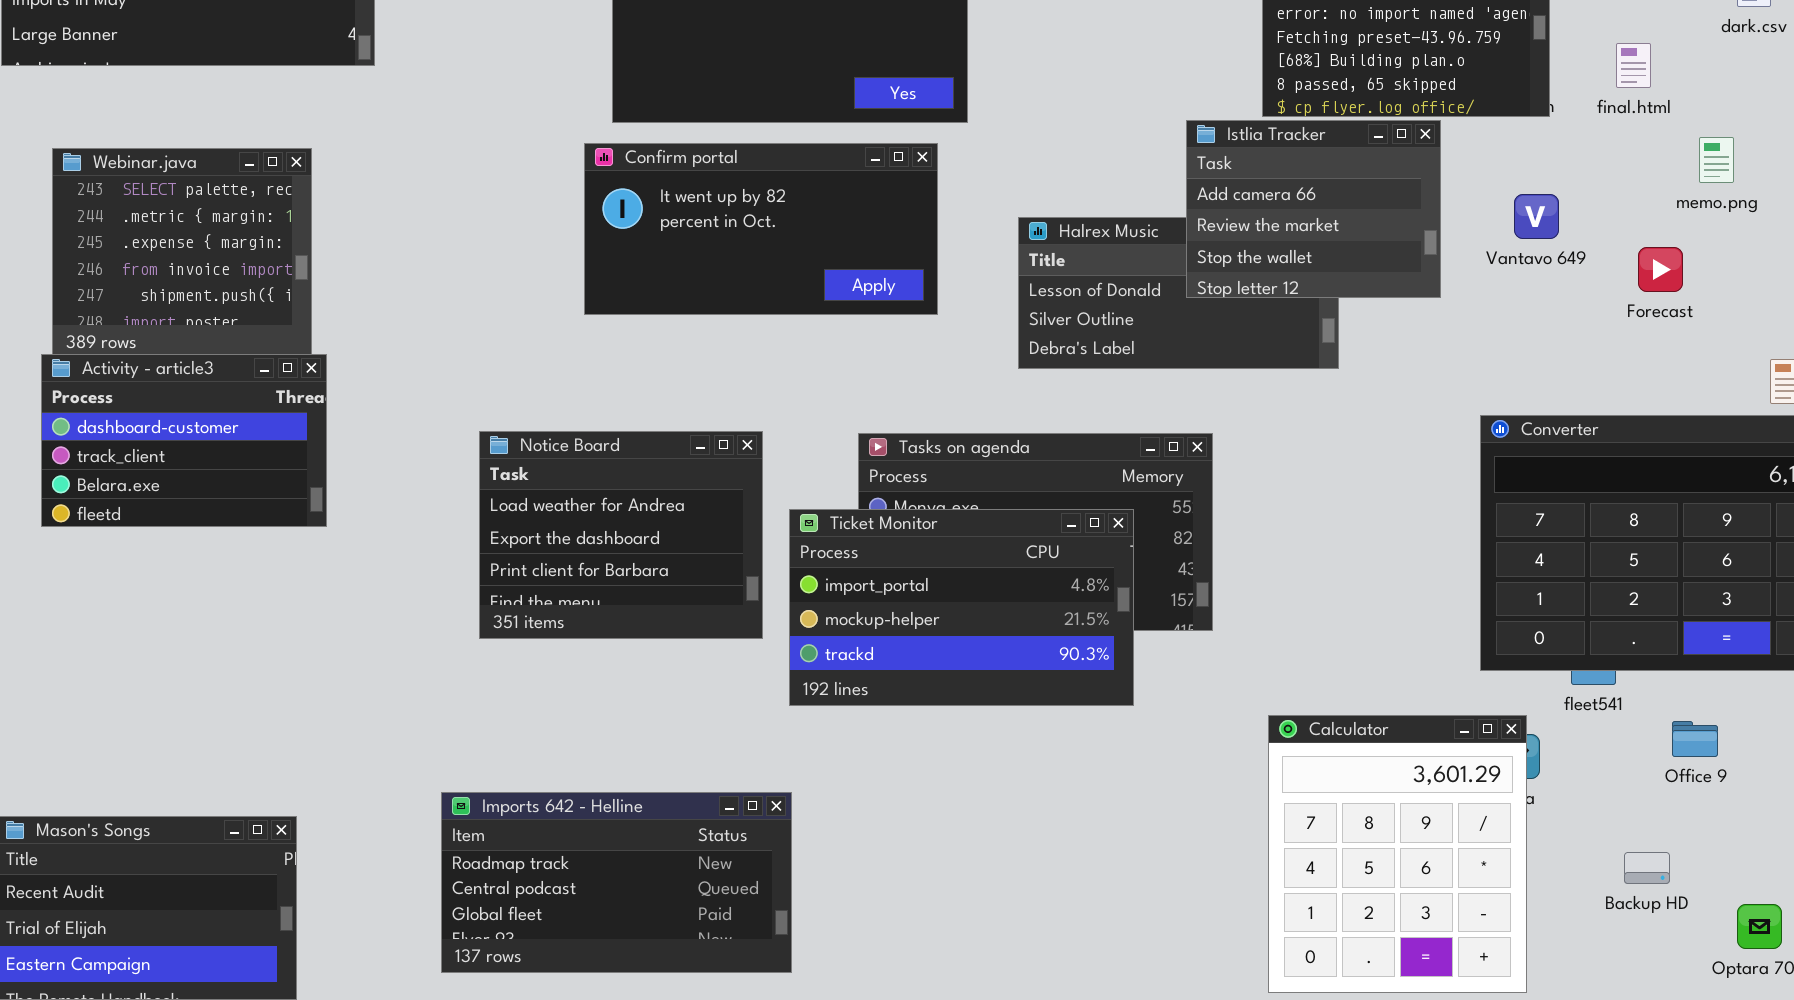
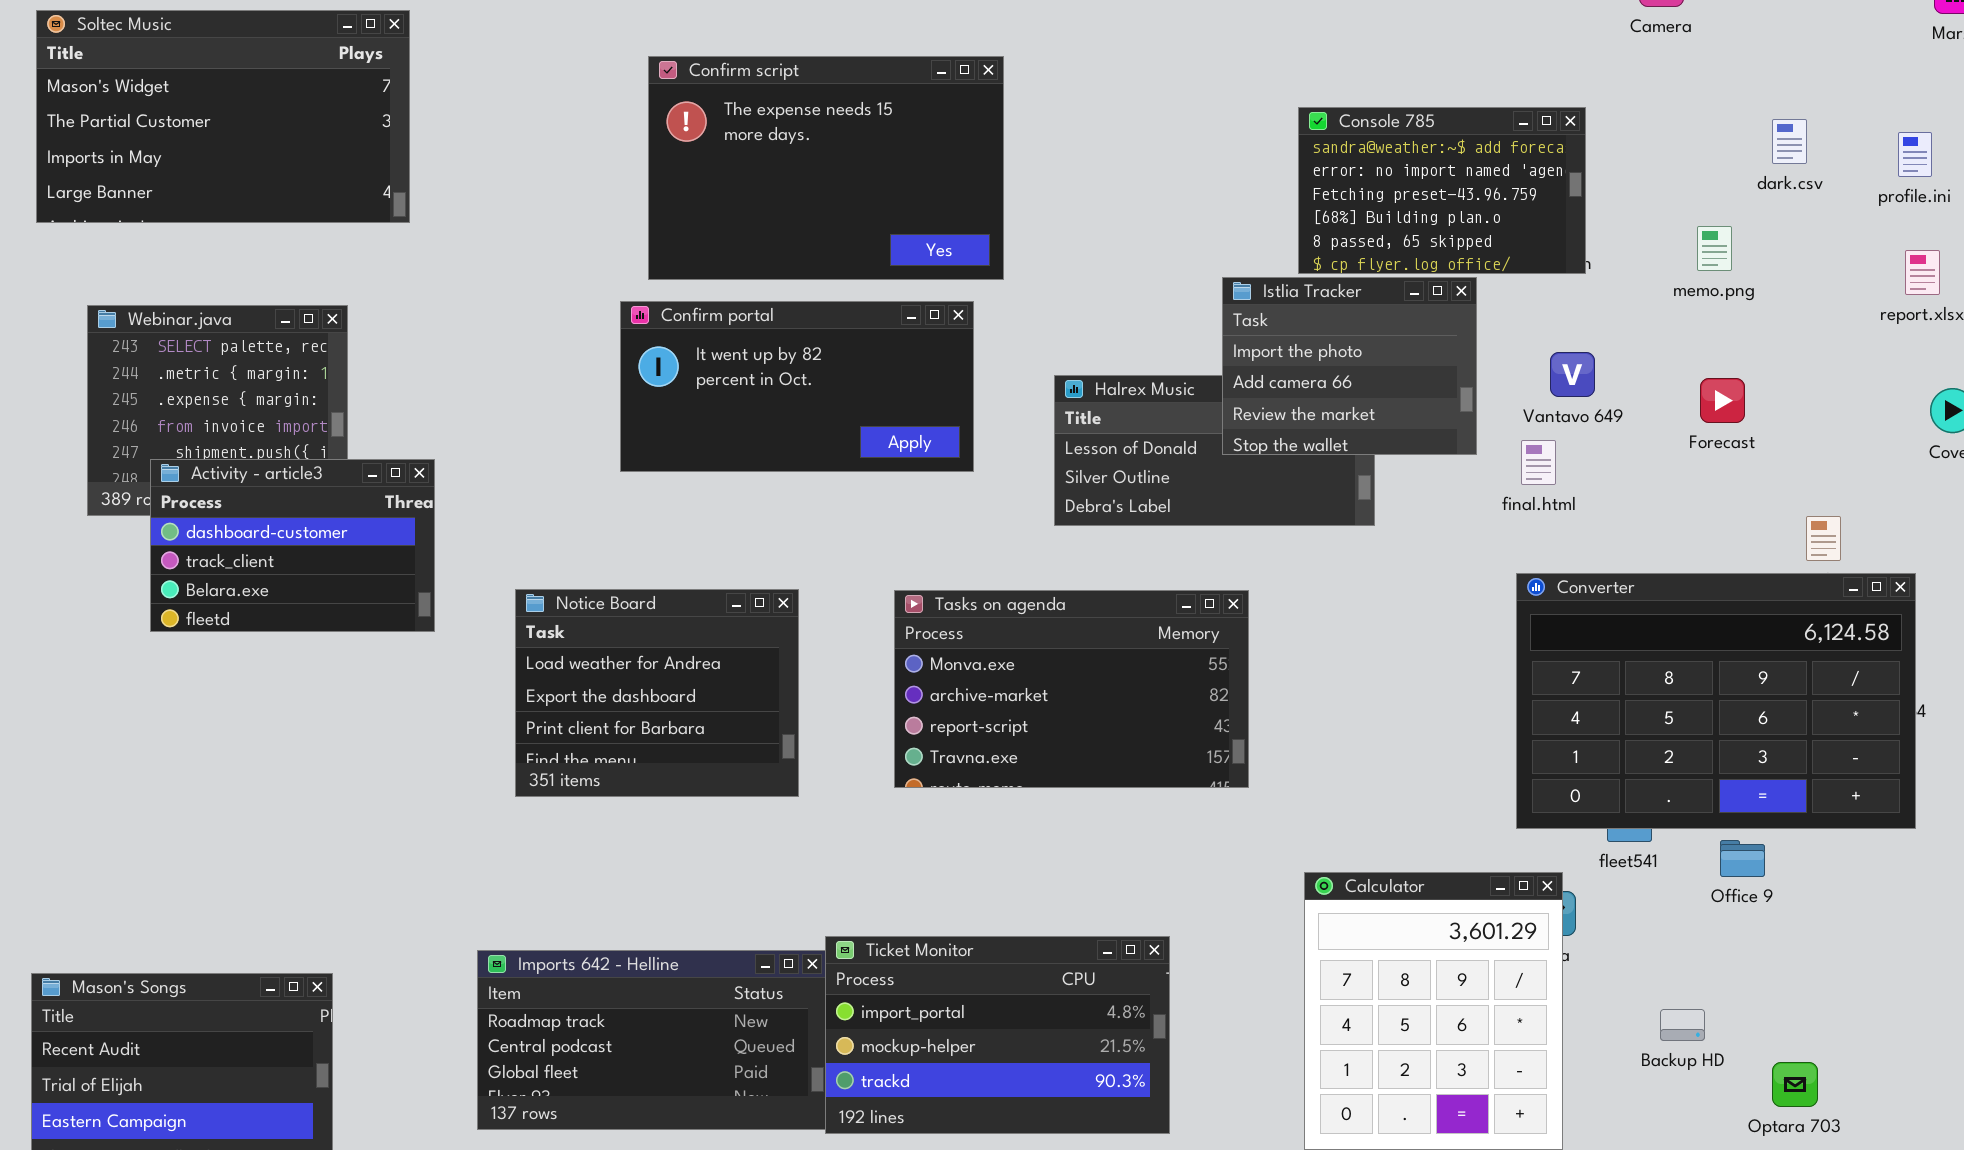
final.html: [1616,43,1651,88] -> [1521,440,1556,485], moved
Istlia Tracker: [1186,120,1441,298] -> [1222,277,1477,455], scrolled up 1 row
memo.png: [1699,137,1734,183] -> [1697,226,1732,271], moved
Forecast: [1638,247,1683,292] -> [1700,378,1745,423], moved
Activity - article3: [41,354,327,527] -> [150,459,435,632], moved
Ticket Monitor: [789,509,1134,706] -> [825,936,1170,1134], moved
Office 9: [1672,721,1718,757] -> [1720,840,1765,877], moved

